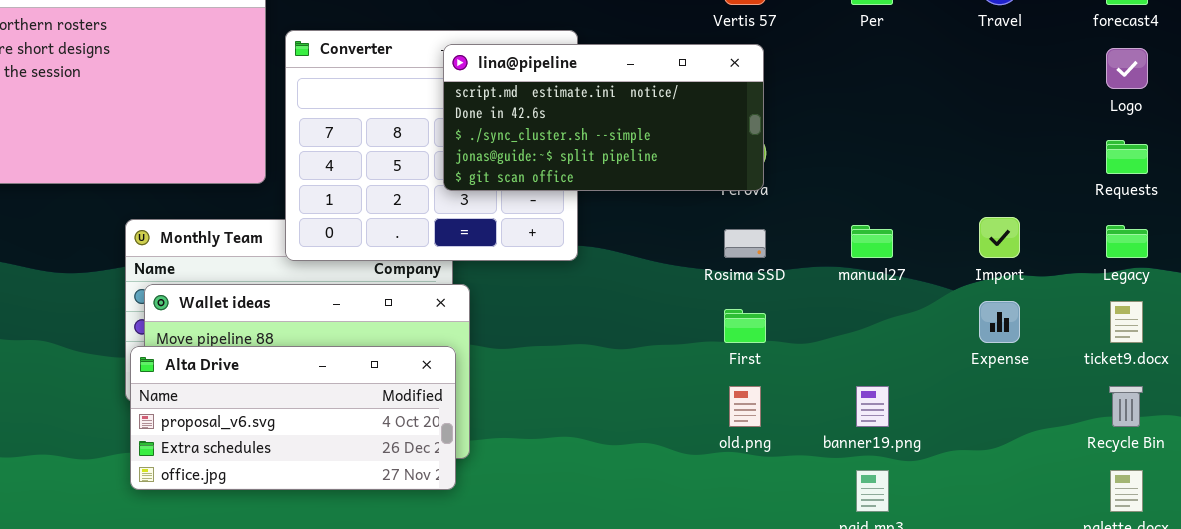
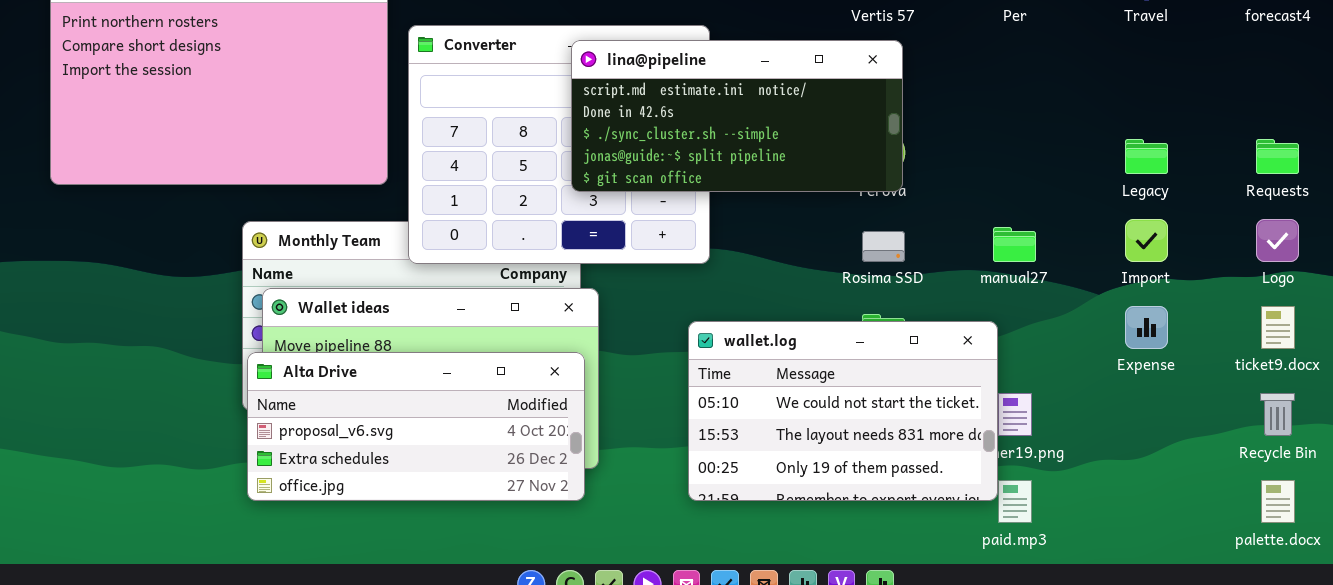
Logo: [1106,48,1148,89] -> [1256,219,1299,262], moved
Legacy: [1106,225,1148,258] -> [1125,139,1168,174], moved
wallet.log: none -> [688,321,998,501], opened

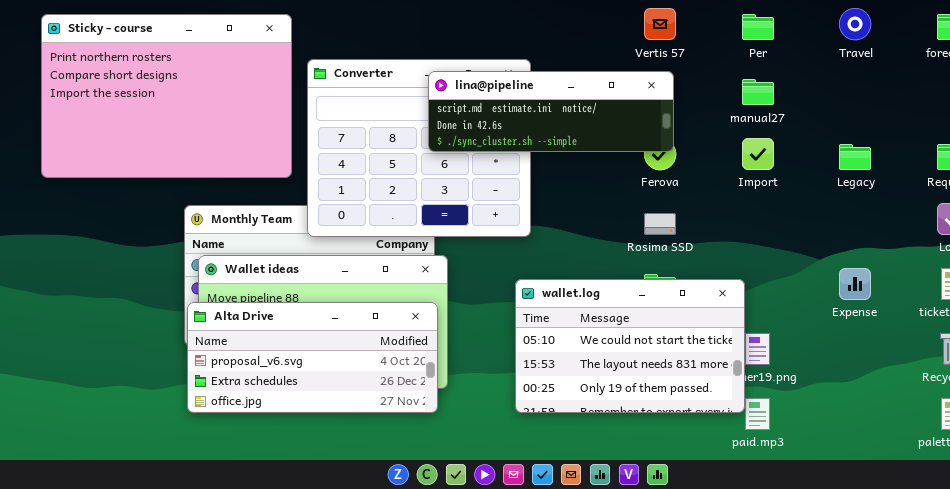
lina@pipeline: [571,40,903,192] -> [428,71,674,152], resized
Import: [1125,219,1168,262] -> [742,138,774,170], moved
manual27: [993,227,1036,262] -> [742,79,774,105], moved

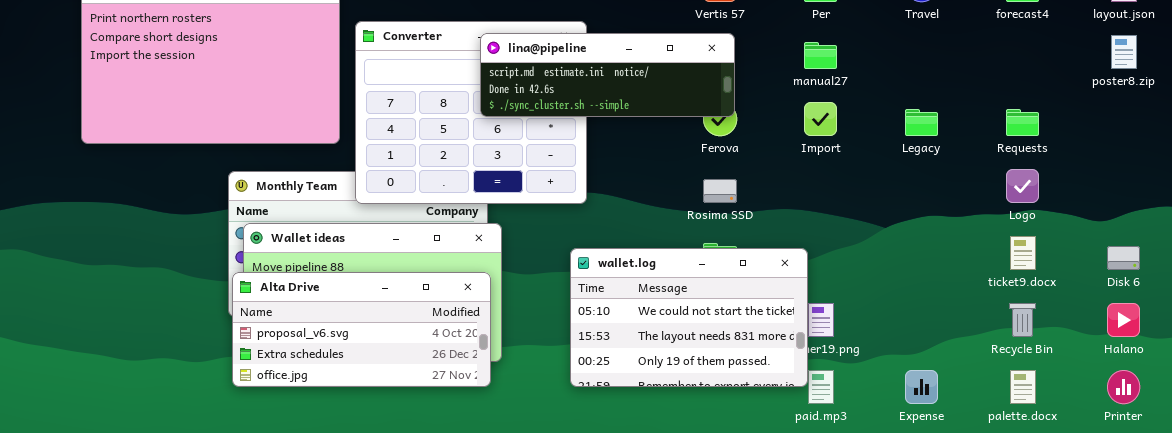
Expense: [839,268,871,300] -> [905,370,938,404], moved

